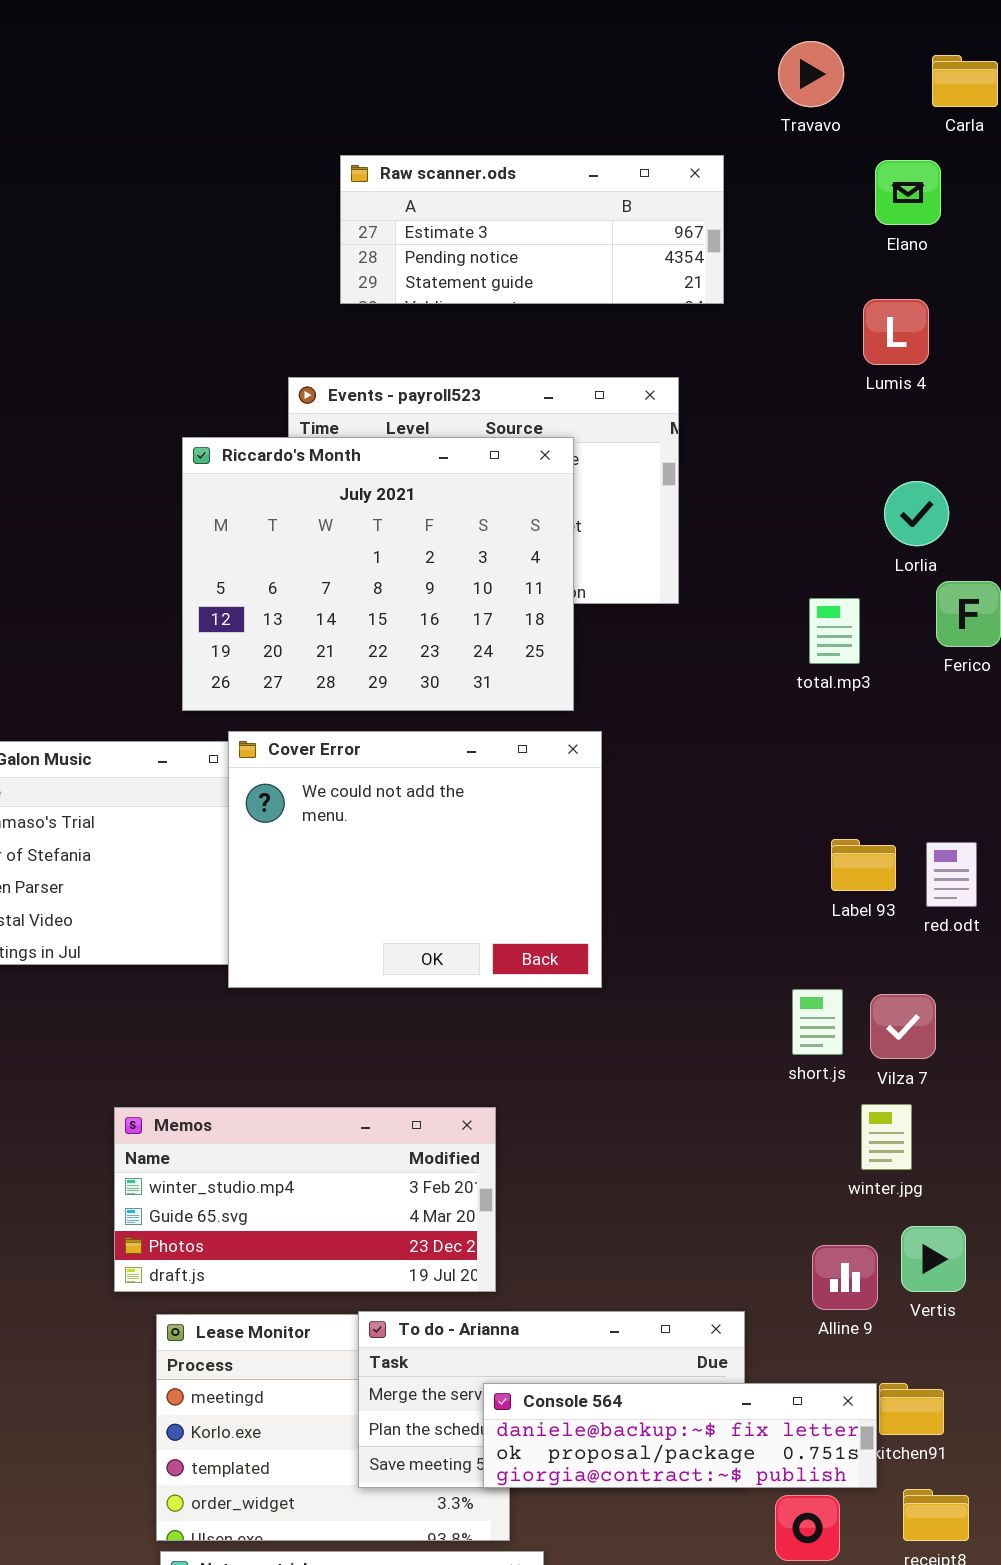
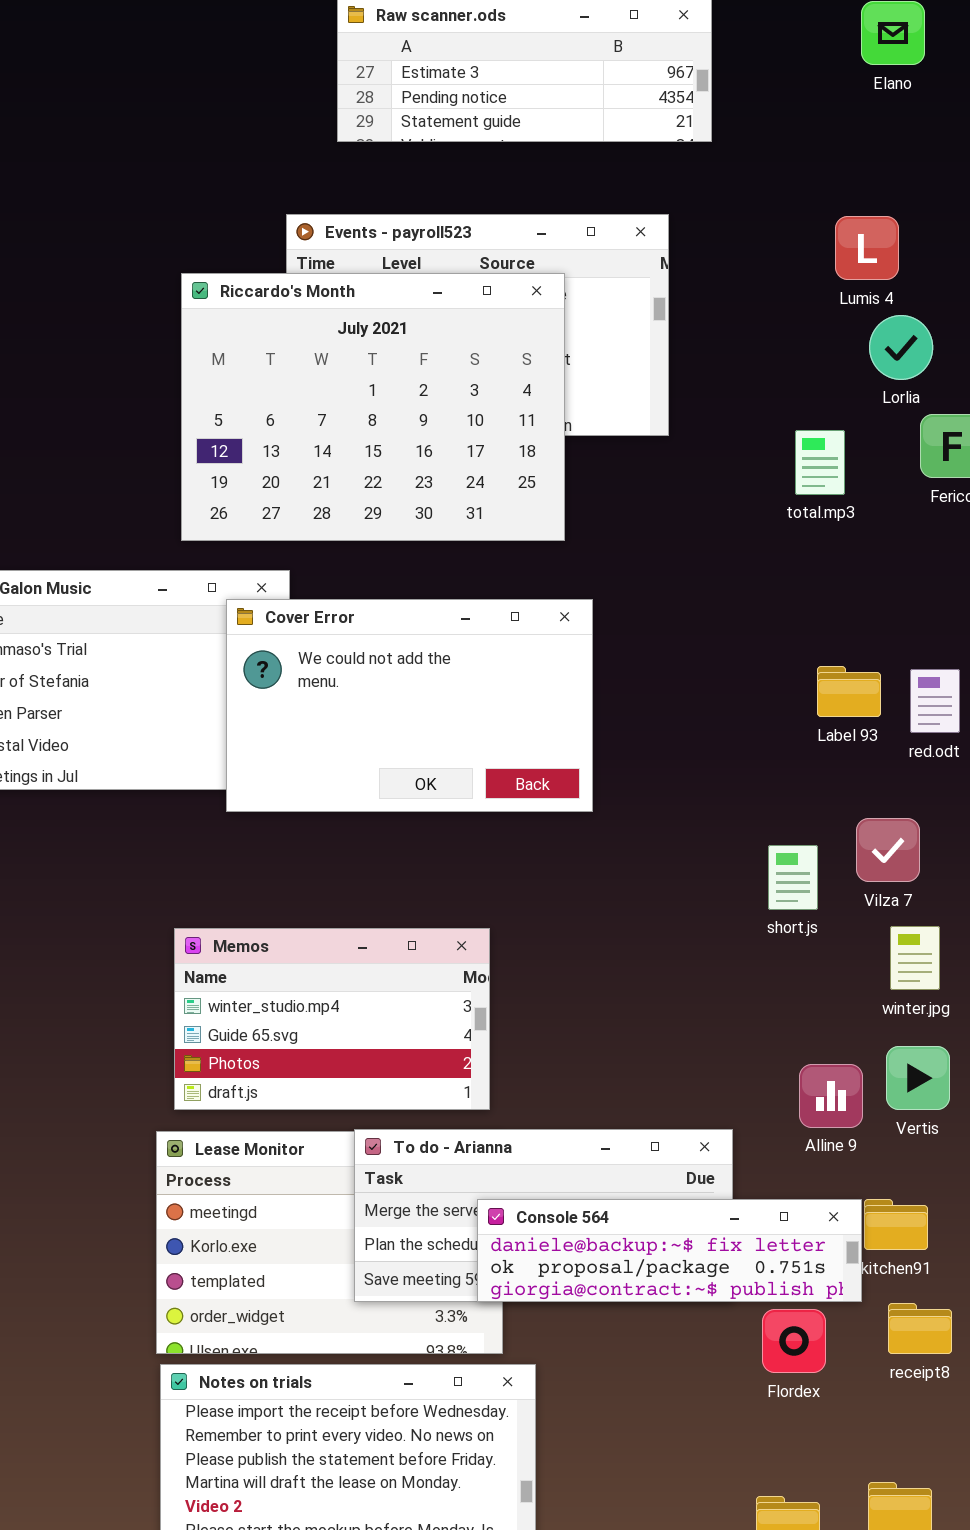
Lumis 4: [863,299,929,365] -> [835,216,899,280], moved
Cover Error: [228,731,602,988] -> [226,599,593,812], resized
short.js: [792,989,843,1055] -> [768,845,818,910], moved
winter.jpg: [861,1104,912,1170] -> [890,926,940,990], moved
Memos: [114,1107,496,1292] -> [174,928,490,1110], resized

